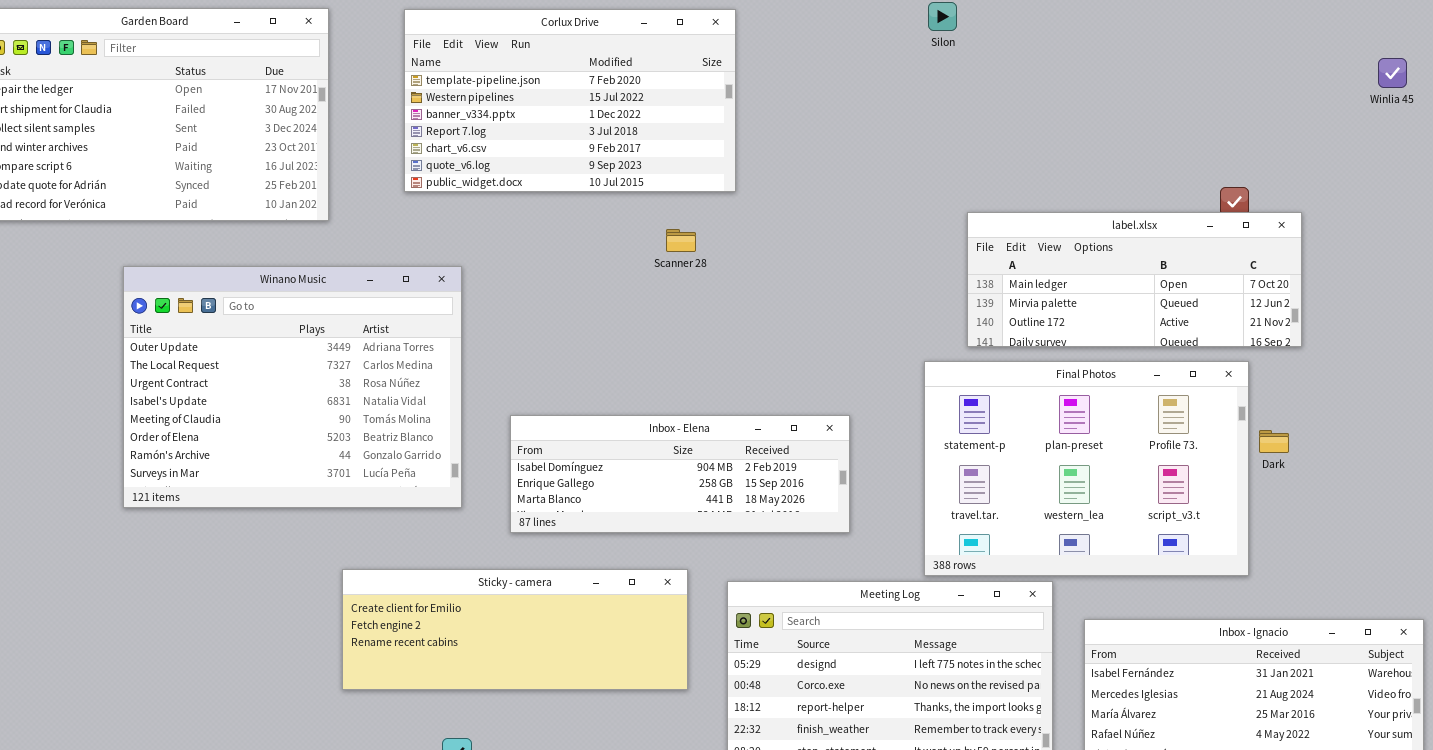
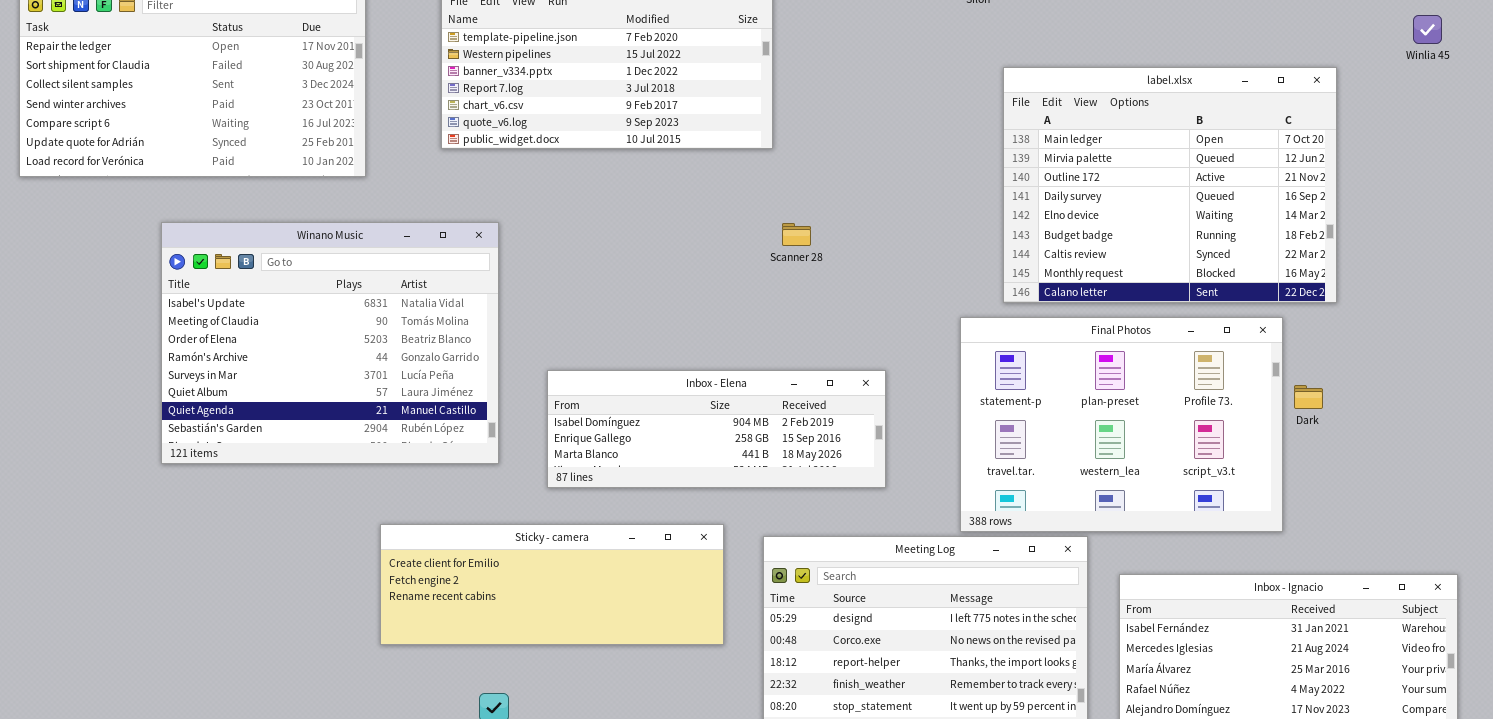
label.xlsx: [967,212,1302,347] -> [1003,67,1337,303], resized
Scanner 28: [666,229,696,252] -> [782,223,811,246], moved
Winano Music: [123,266,462,508] -> [161,222,499,464], scrolled down 3 rows

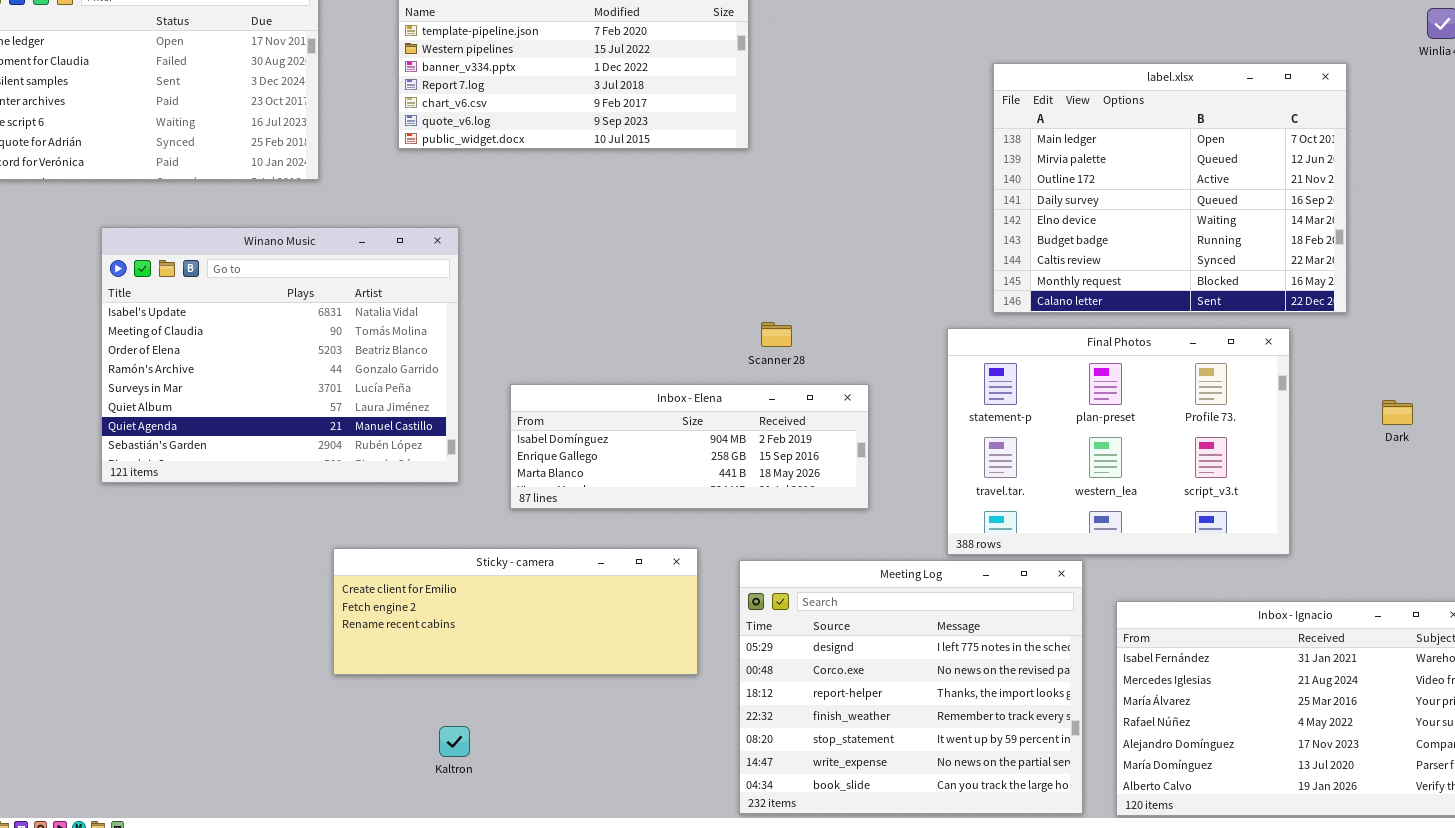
Scanner 28: [782,223,811,246] -> [761,322,792,347], moved
Dark: [1294,385,1323,409] -> [1382,400,1413,425], moved

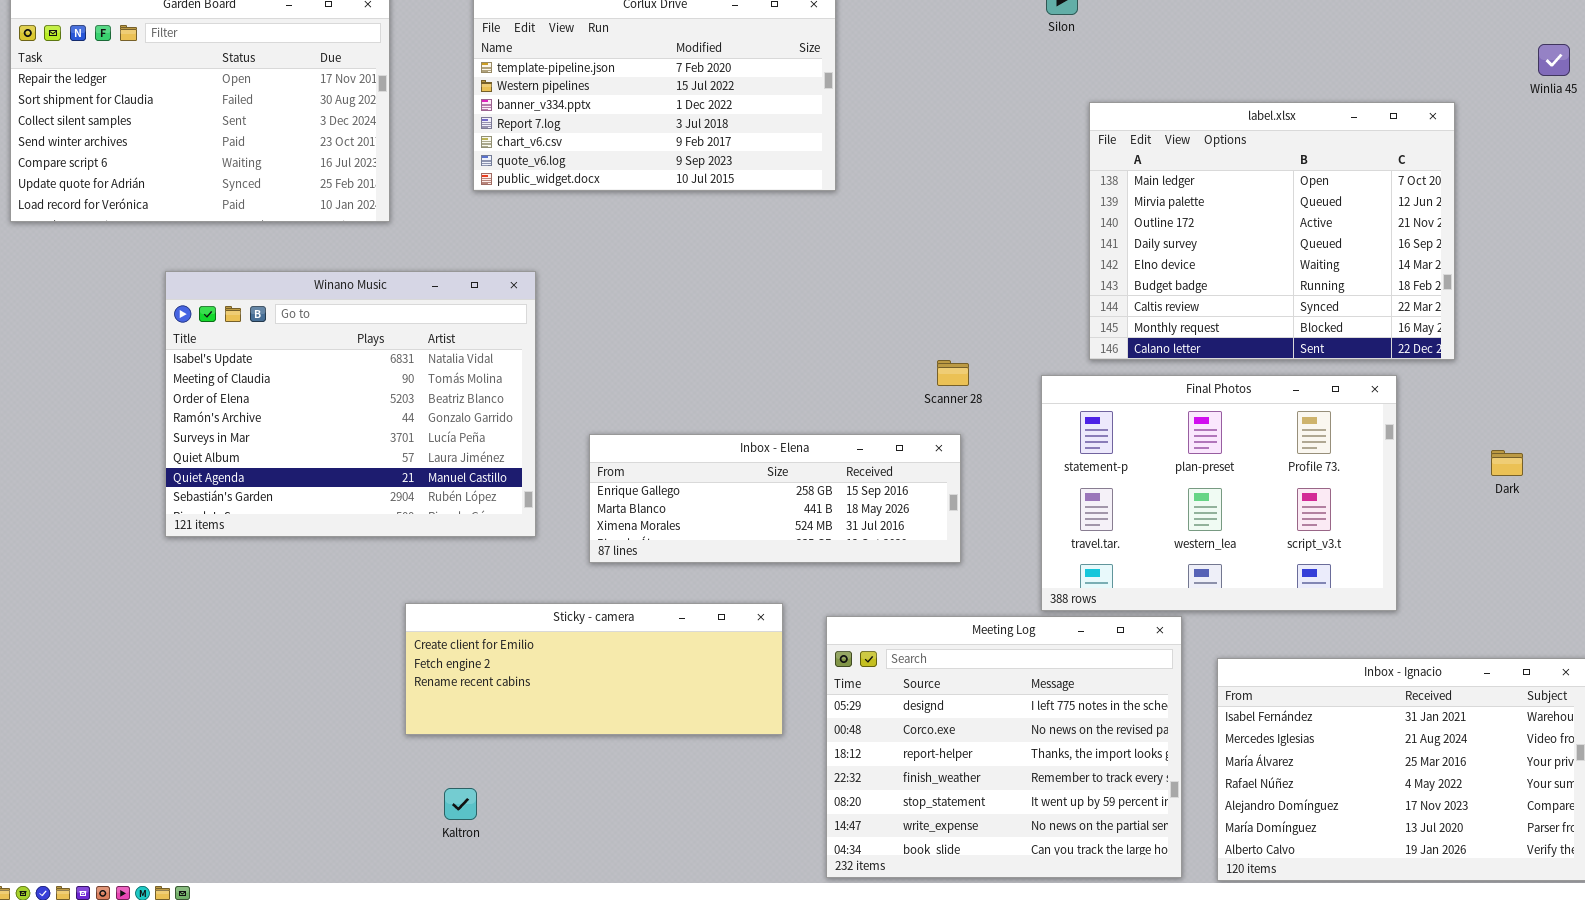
Scanner 28: [761,322,792,347] -> [937,360,969,386], moved
Inbox - Elena: [510,384,869,509] -> [589,434,961,563], scrolled down 1 row
Kaltron: [439,726,470,757] -> [444,788,477,820], moved

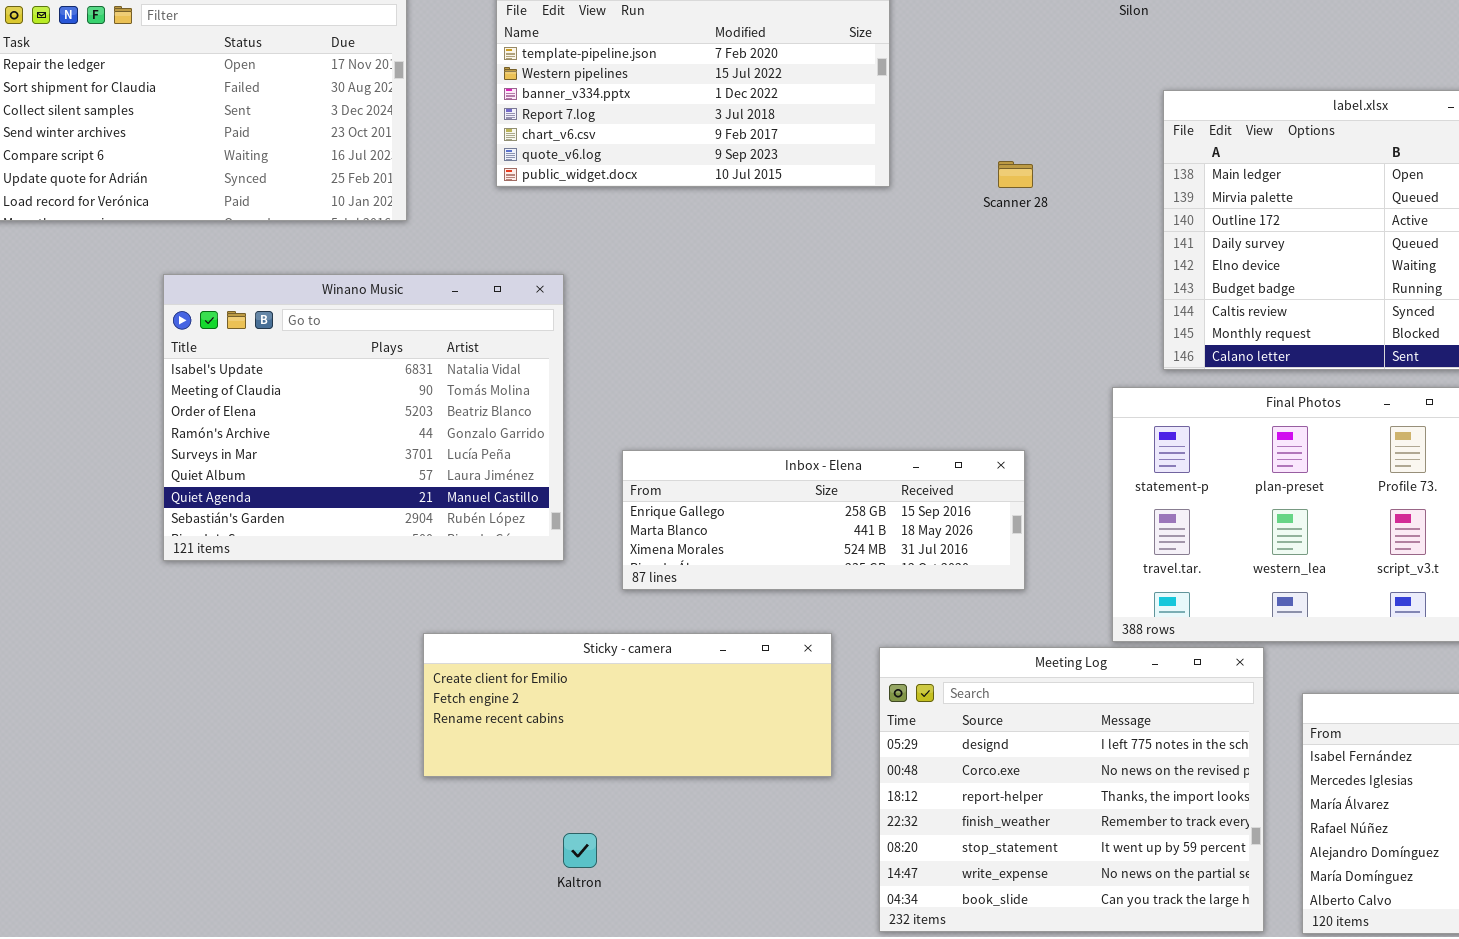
Scanner 28: [937,360,969,386] -> [998,161,1033,188], moved
Kaltron: [444,788,477,820] -> [563,833,597,868], moved

